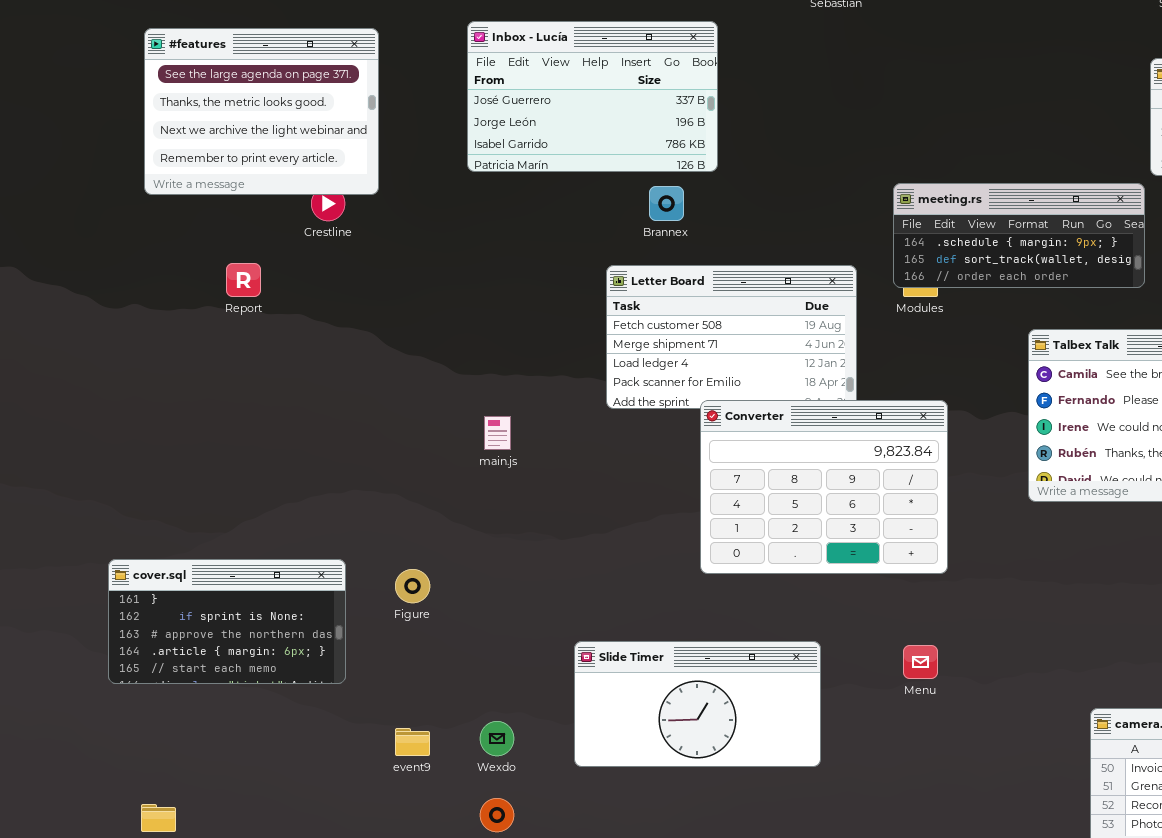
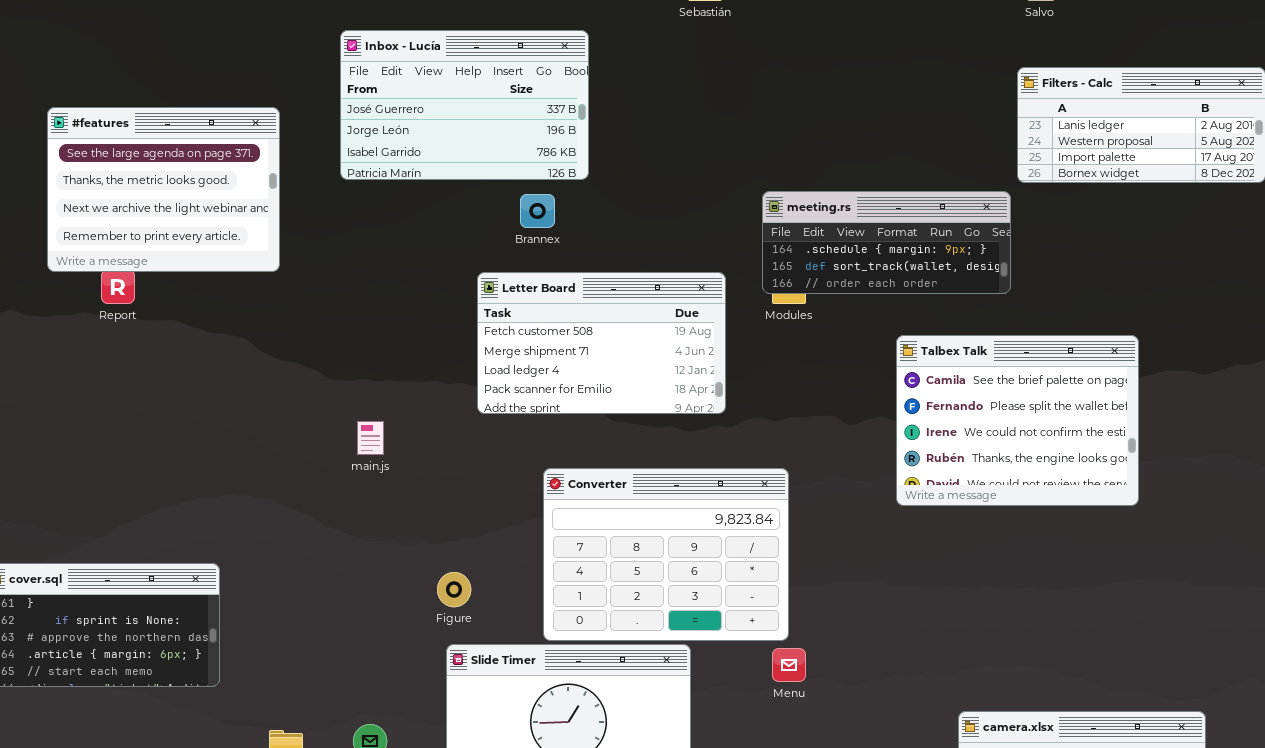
#features: [144,28,379,195] -> [47,107,280,272], moved
Converter: [700,400,948,574] -> [543,468,789,641], moved
Figure: [395,569,430,603] -> [437,572,471,607], moved

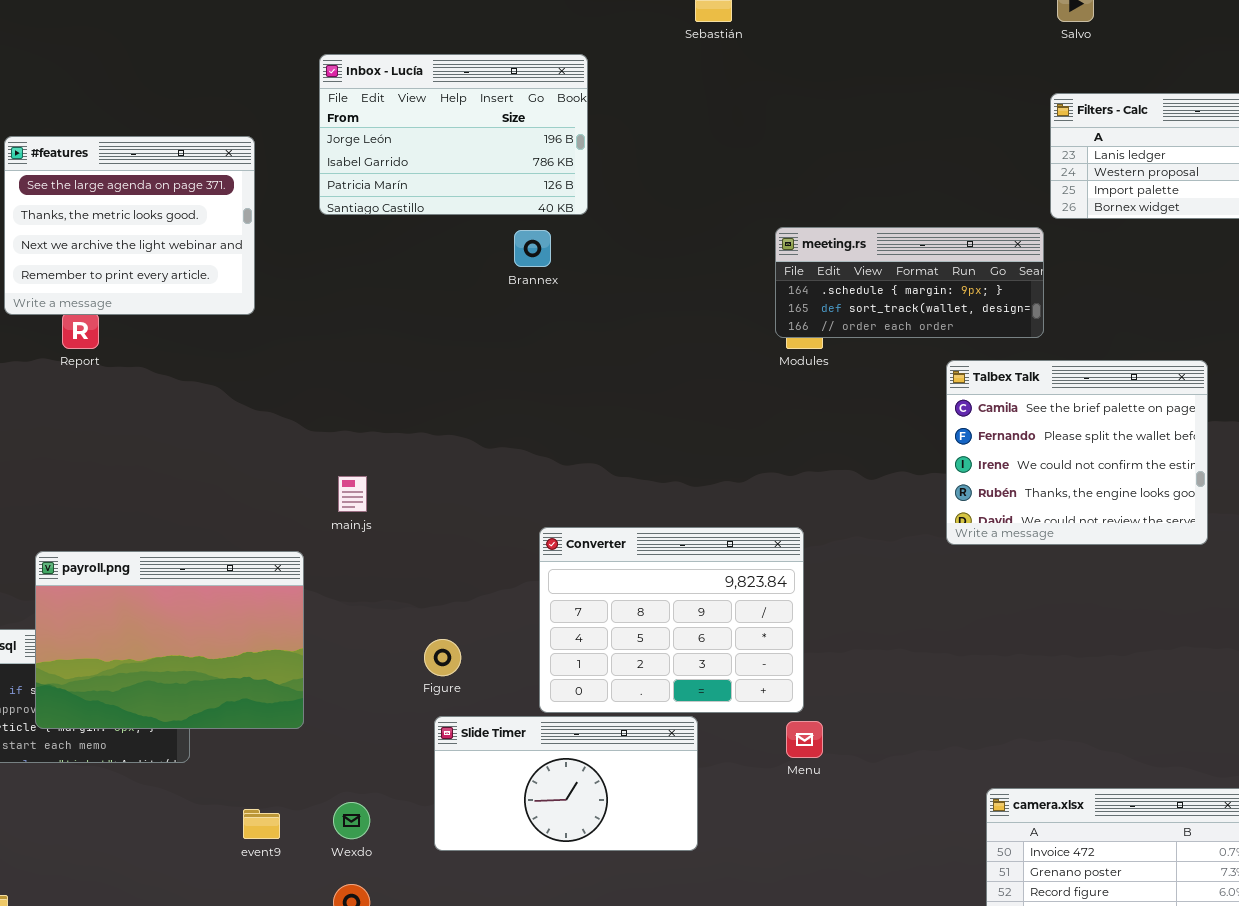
Inbox - Lucía: [340,30,589,180] -> [319,54,588,215], scrolled down 1 row
Letter Board: [477,272,726,414] -> none, closed
Talbex Talk: [896,335,1139,506] -> [946,360,1208,545], moved
payroll.png: none -> [35,551,304,729], opened

